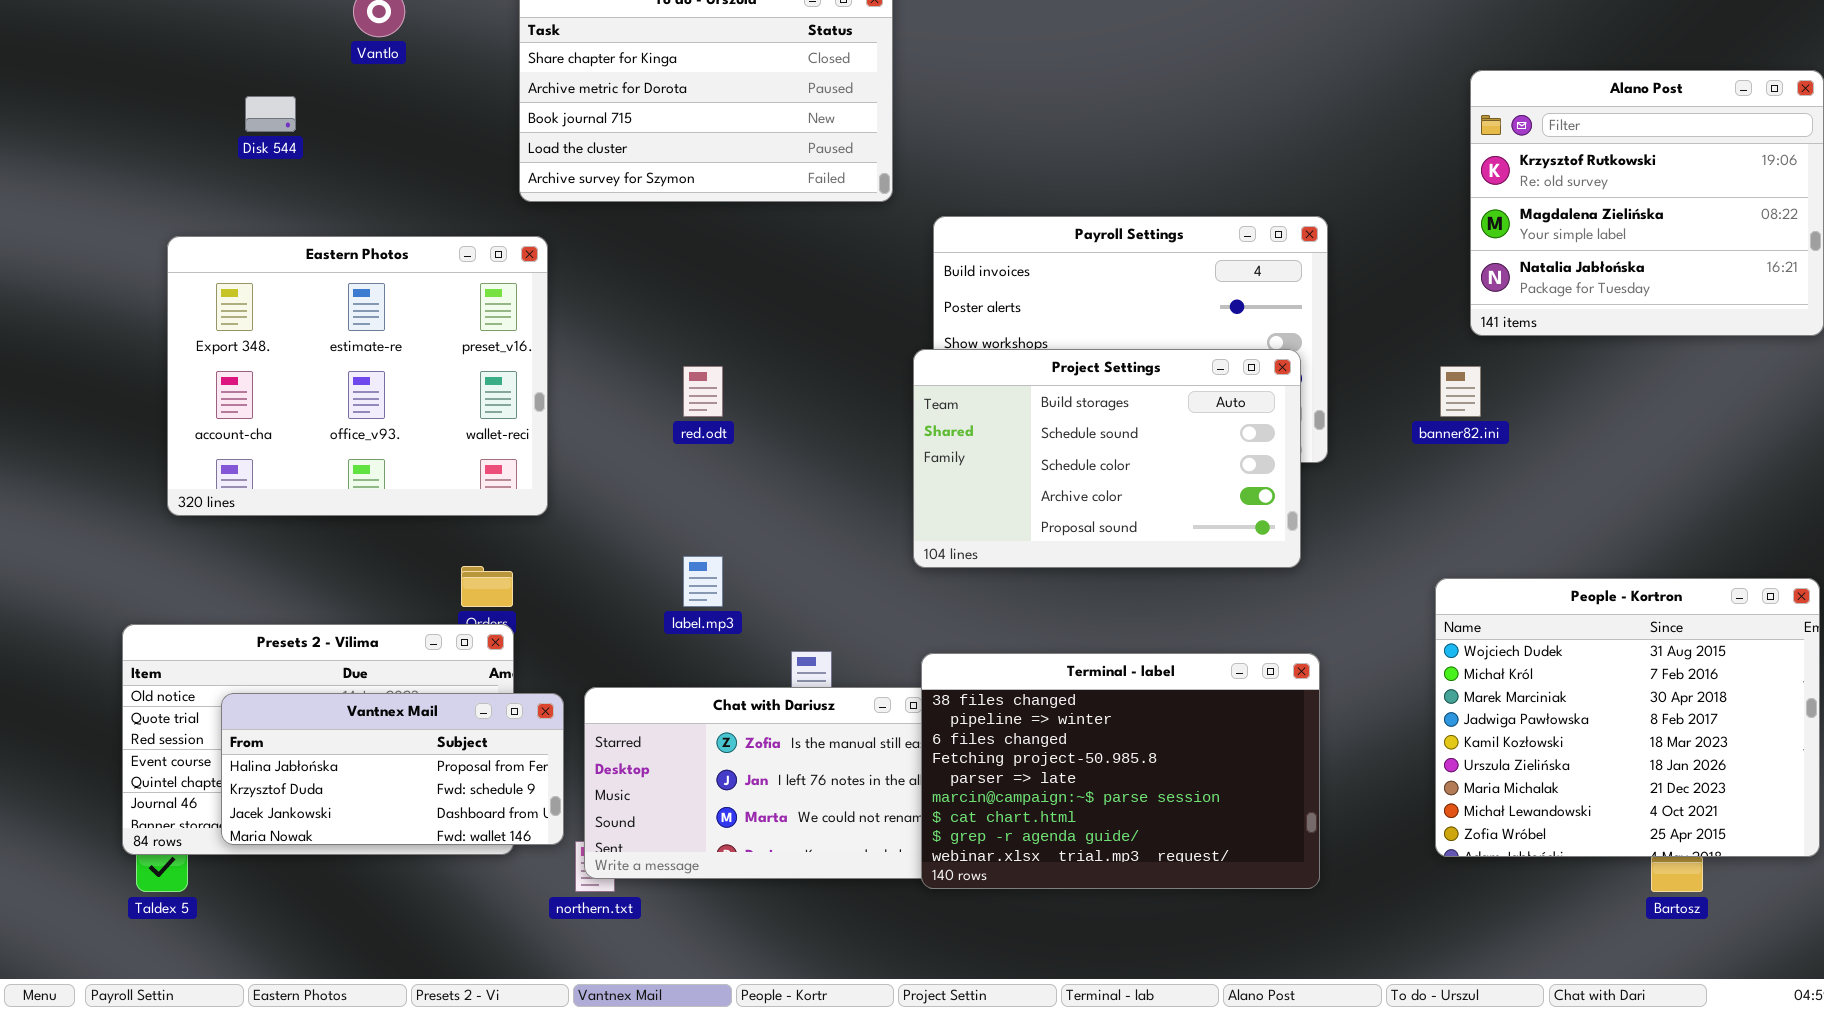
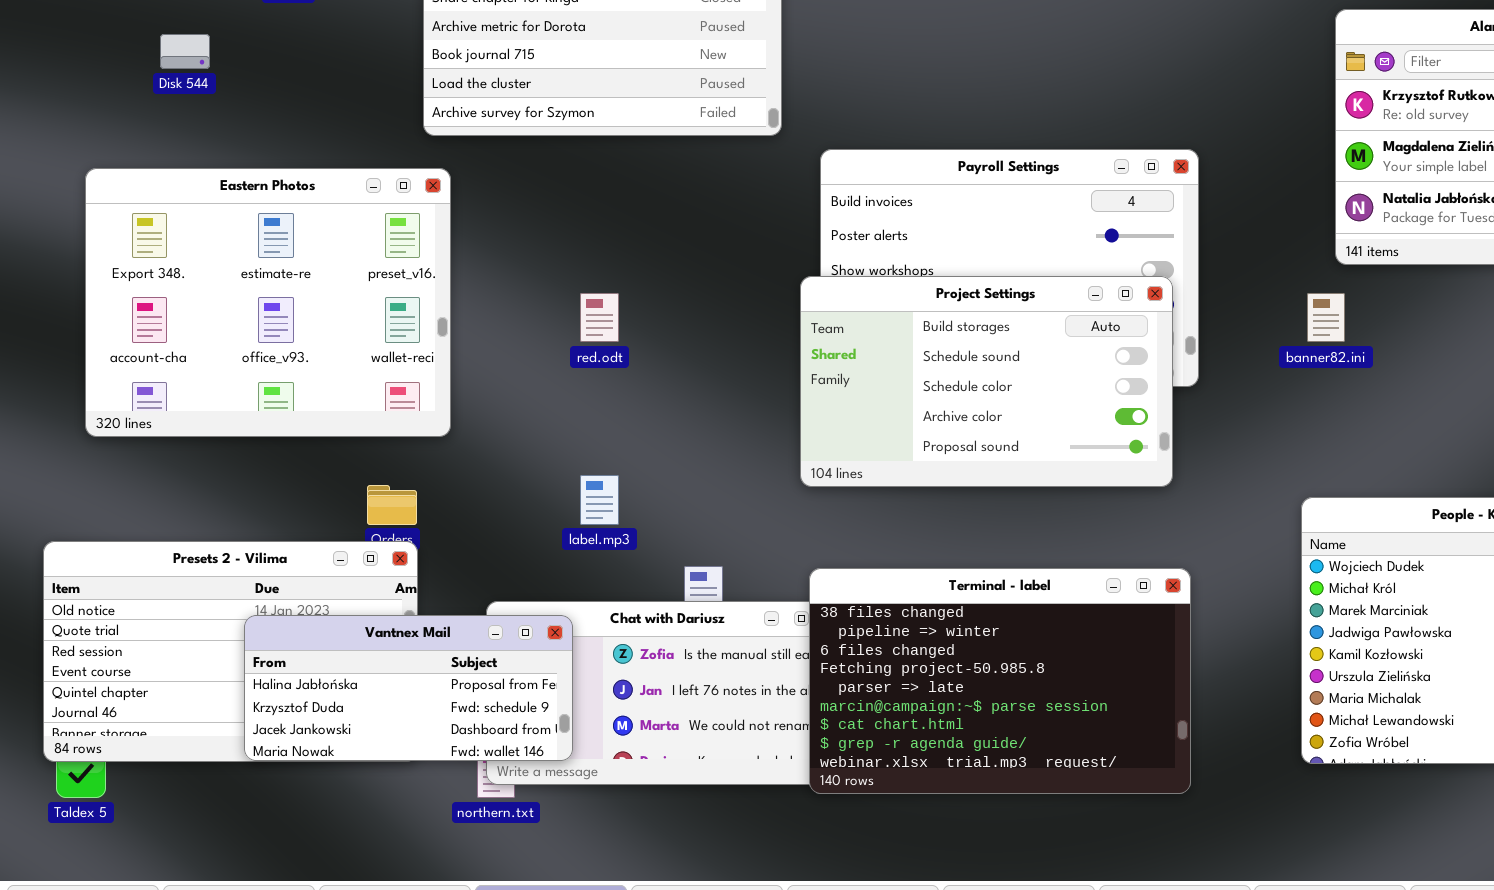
Vantnex Mail: [221,693,564,845] -> [244,615,573,761], moved

